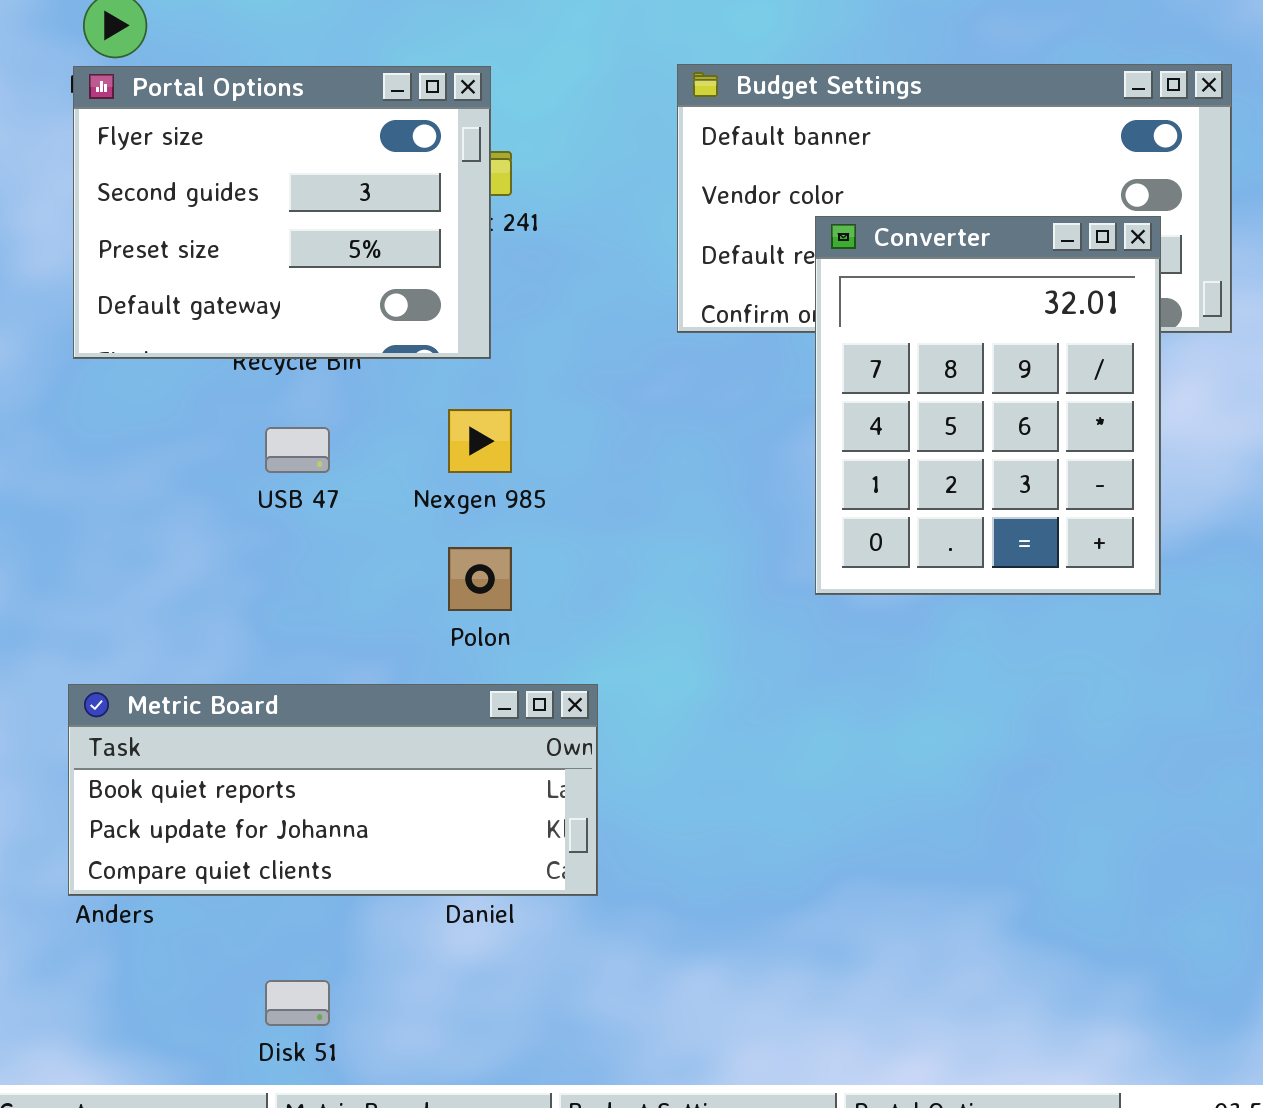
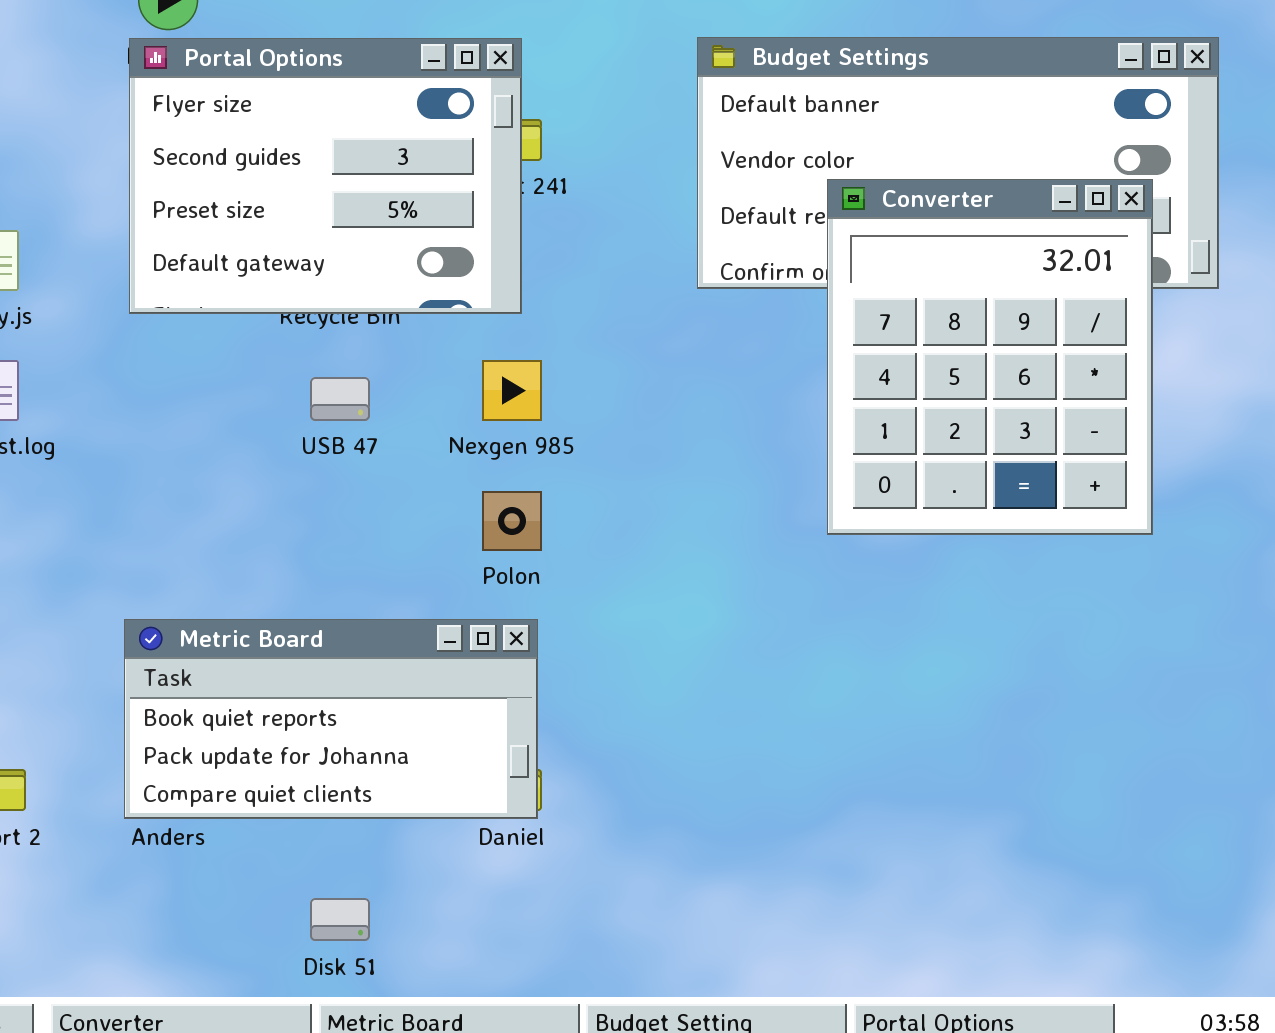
Metric Board: [68,684,598,896] -> [124,619,538,819], resized

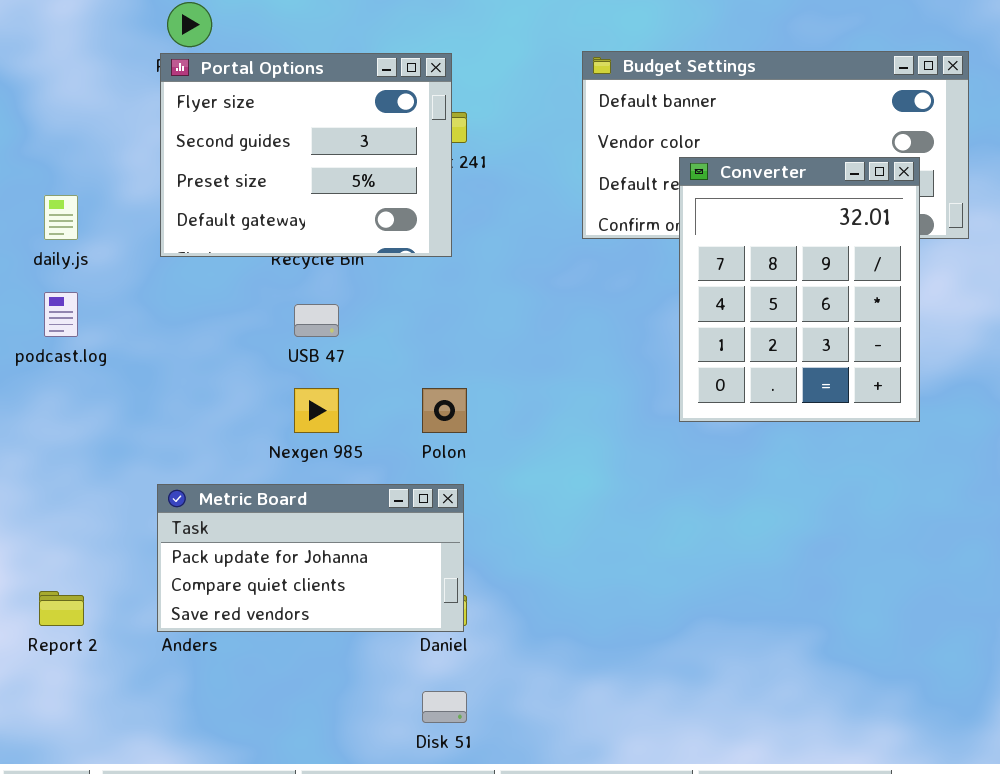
Nexgen 985: [482,360,542,421] -> [294,388,339,433], moved
Metric Board: [124,619,538,819] -> [157,484,464,632], scrolled down 1 row
Disk 51: [310,898,370,941] -> [422,691,467,723], moved

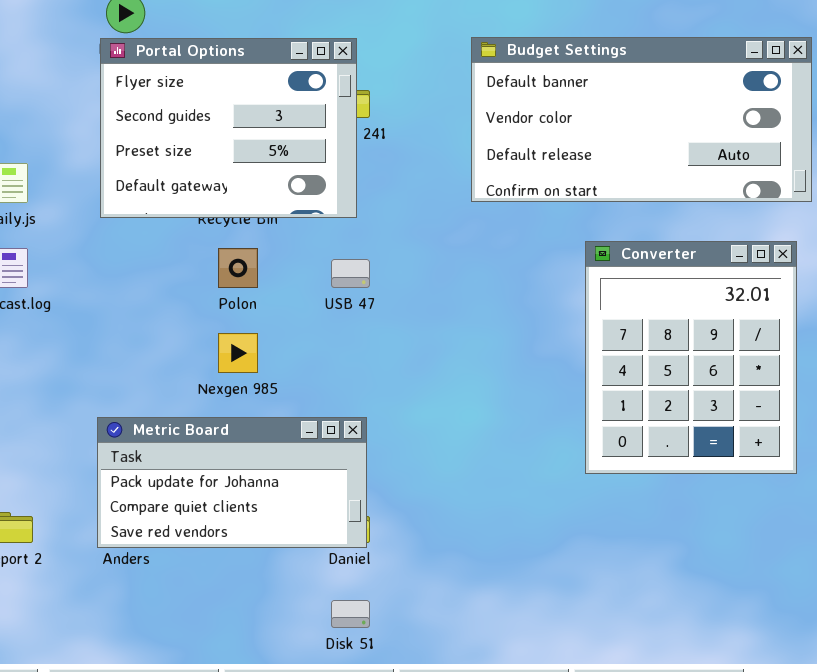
Converter: [679,157,920,422] -> [585,241,797,474], moved
USB 47: [294,304,339,337] -> [331,259,370,288], moved
Polon: [422,388,467,433] -> [218,248,258,288], moved

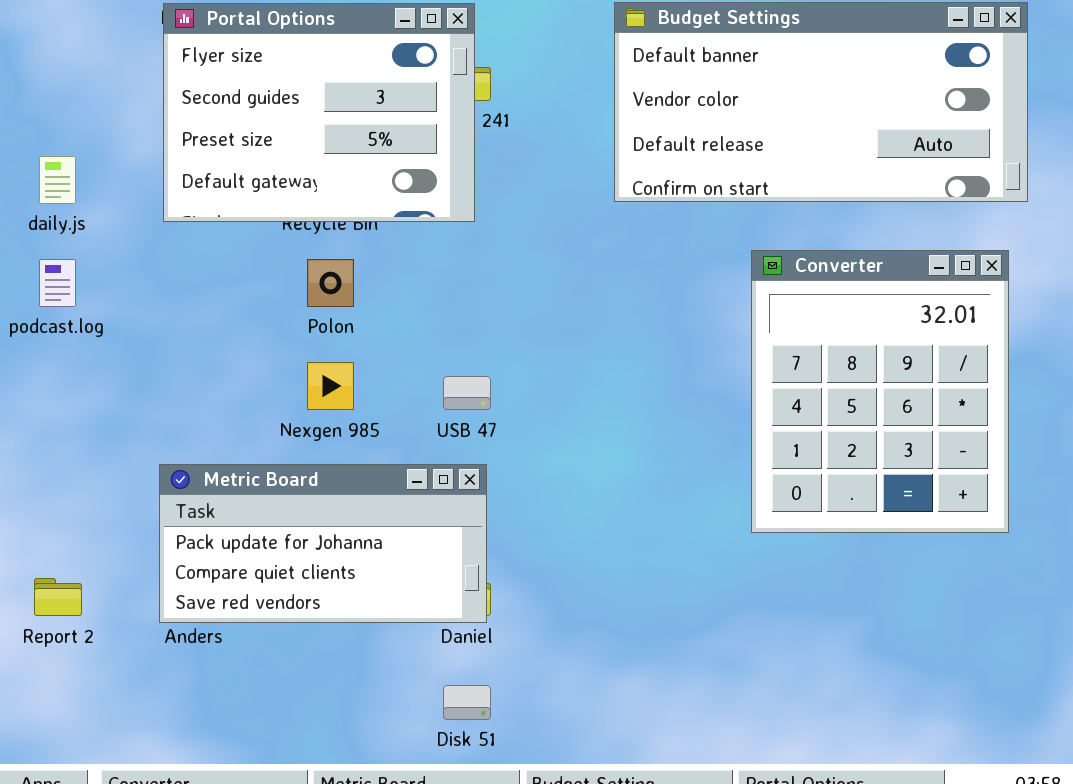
USB 47: [331,259,370,288] -> [443,376,491,410], moved

